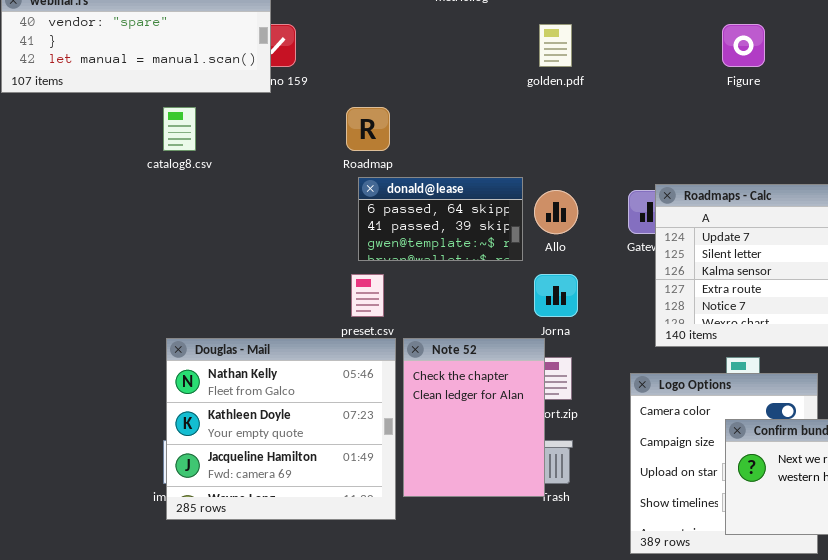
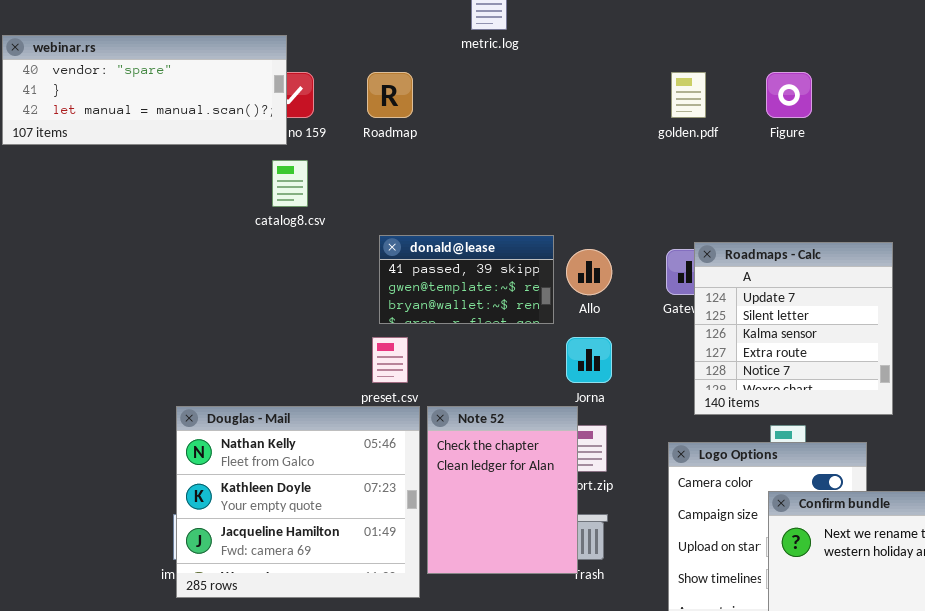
golden.pdf: [539,24,572,67] -> [671,72,706,118], moved
catalog8.csv: [163,107,196,151] -> [272,160,308,207], moved
Roadmap: [346,107,390,151] -> [367,72,413,118], moved
donald@lease: [358,177,523,261] -> [379,235,554,324], scrolled down 1 row

